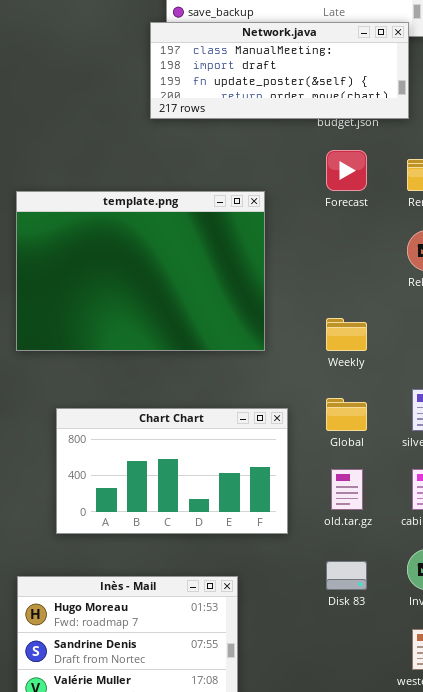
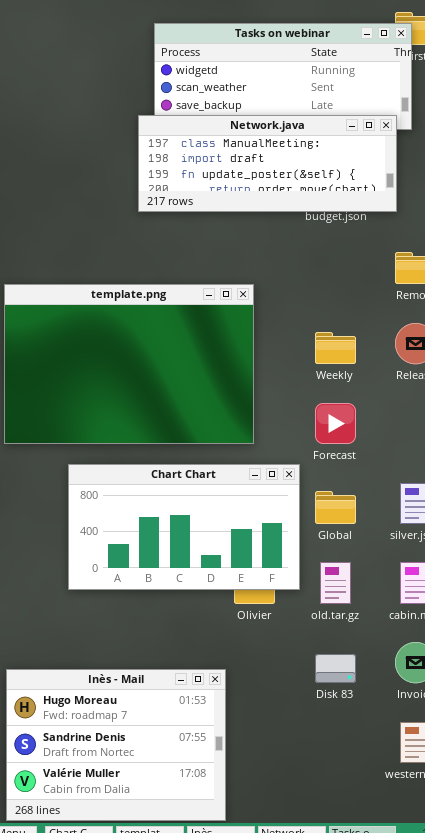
Forecast: [326,150,367,191] -> [315,403,356,444], moved
Weekly: [326,318,367,351] -> [315,332,356,364], moved
Chart Chart: [56,408,288,534] -> [68,464,300,590], moved

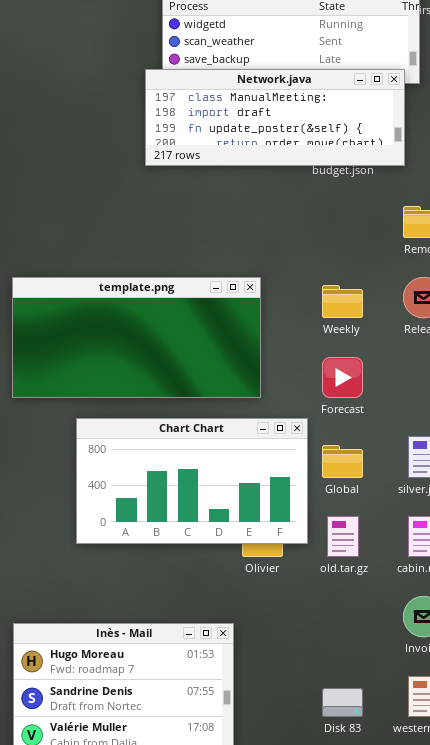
template.png: [4,284,254,444] -> [12,277,261,398], resized
Disk 83: [315,654,356,683] -> [322,688,363,717], moved

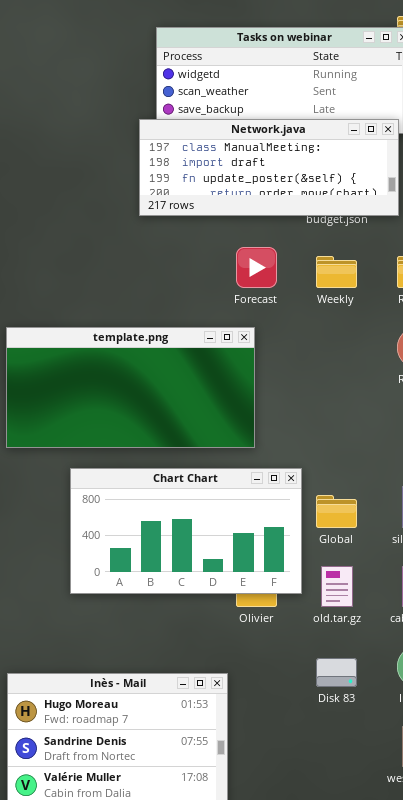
Weekly: [322,285,363,318] -> [316,256,357,288], moved
Forecast: [322,357,363,398] -> [236,247,277,288], moved
Disk 83: [322,688,363,717] -> [316,658,357,687], moved

